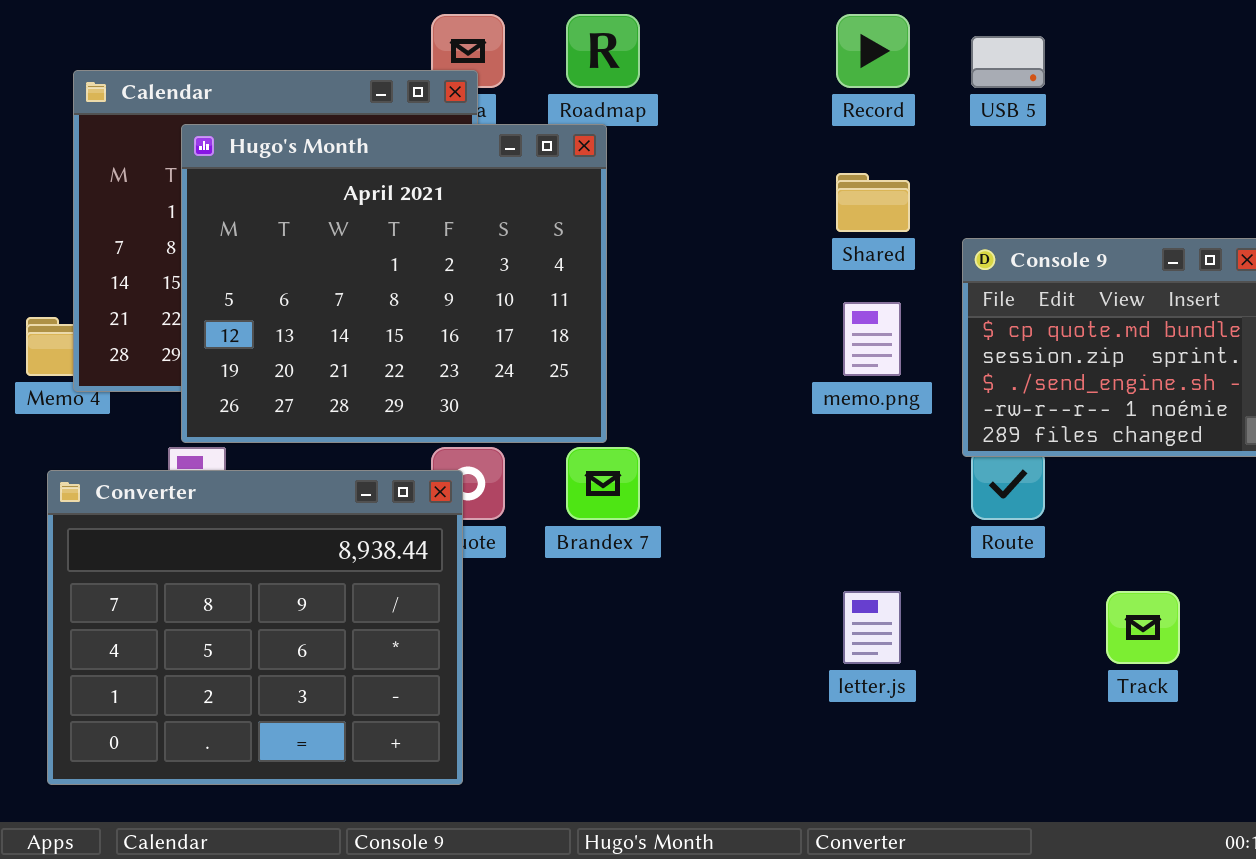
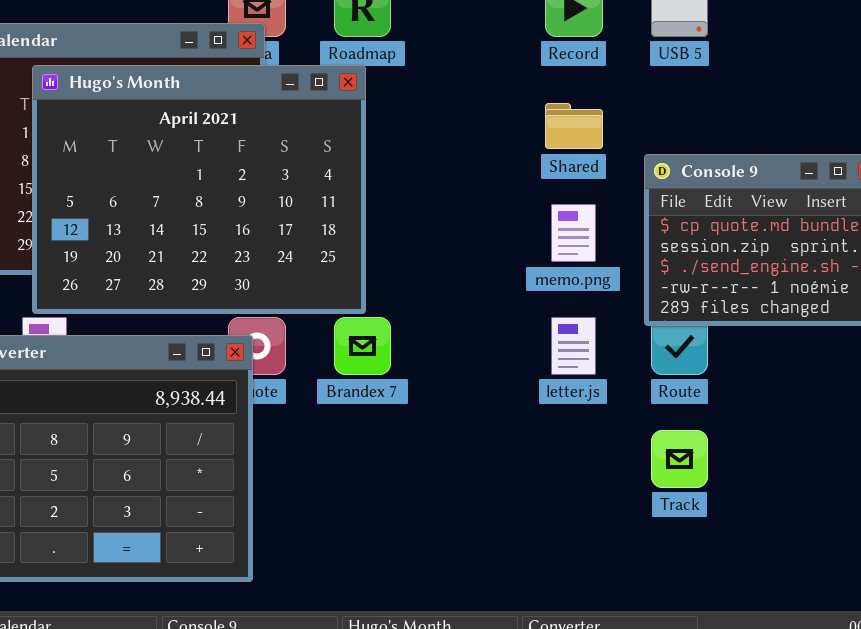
letter.js: [843,591,901,664] -> [551,317,596,375], moved
Track: [1106,591,1180,664] -> [651,430,708,488], moved

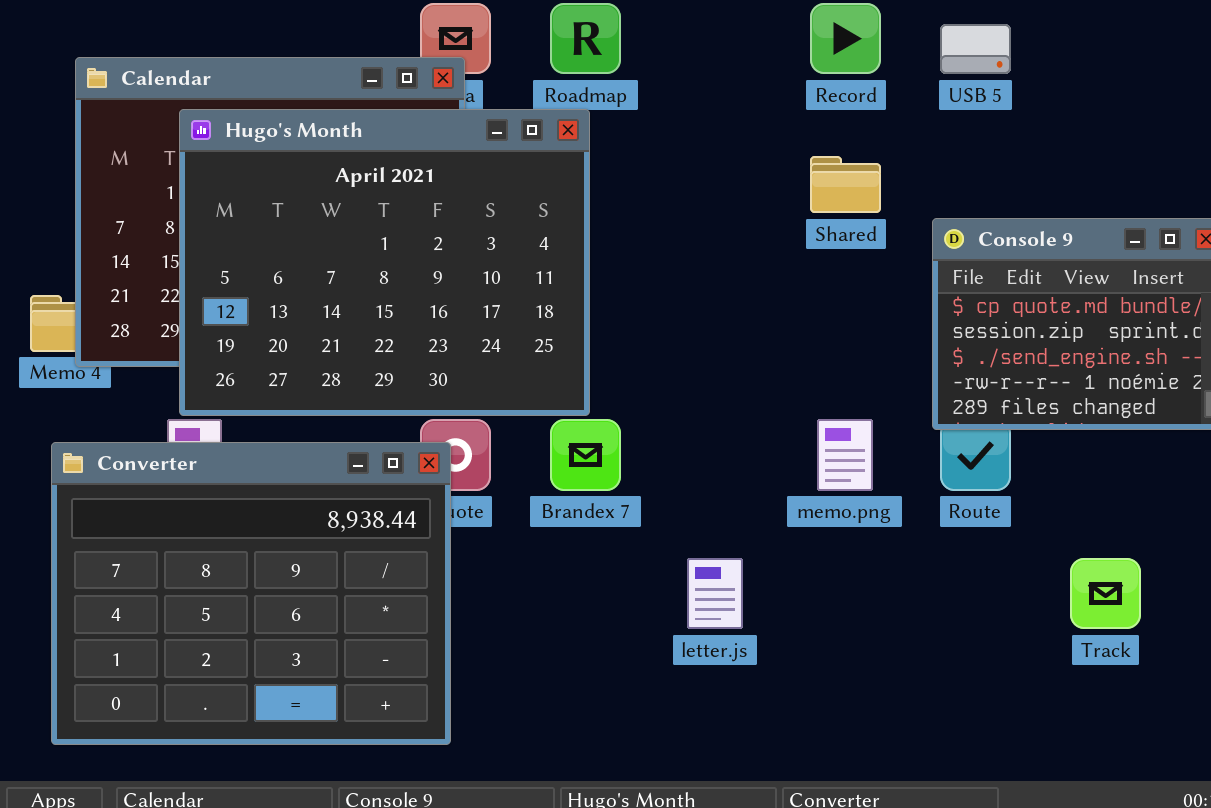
memo.png: [551,204,596,262] -> [817,419,873,491], moved
letter.js: [551,317,596,375] -> [687,558,743,629], moved
Track: [651,430,708,488] -> [1070,558,1141,629], moved

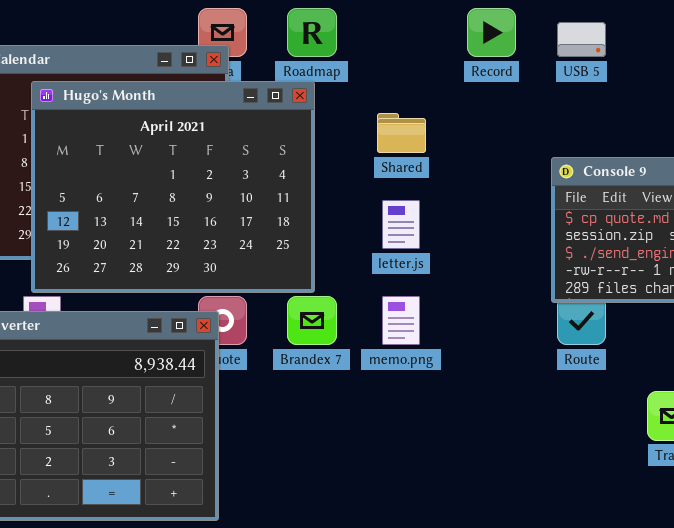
Shared: [810,156,881,213] -> [377,113,426,153], moved
memo.png: [817,419,873,491] -> [382,296,420,345], moved
letter.js: [687,558,743,629] -> [382,200,420,249], moved

